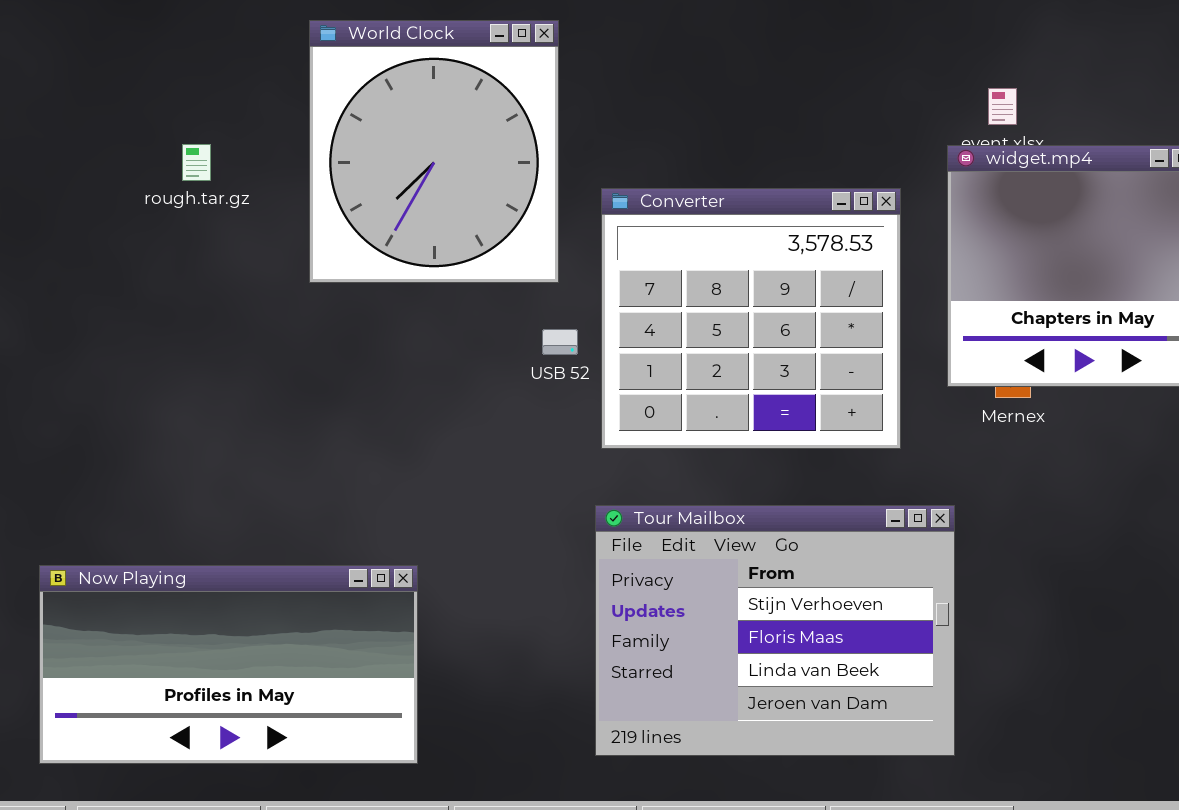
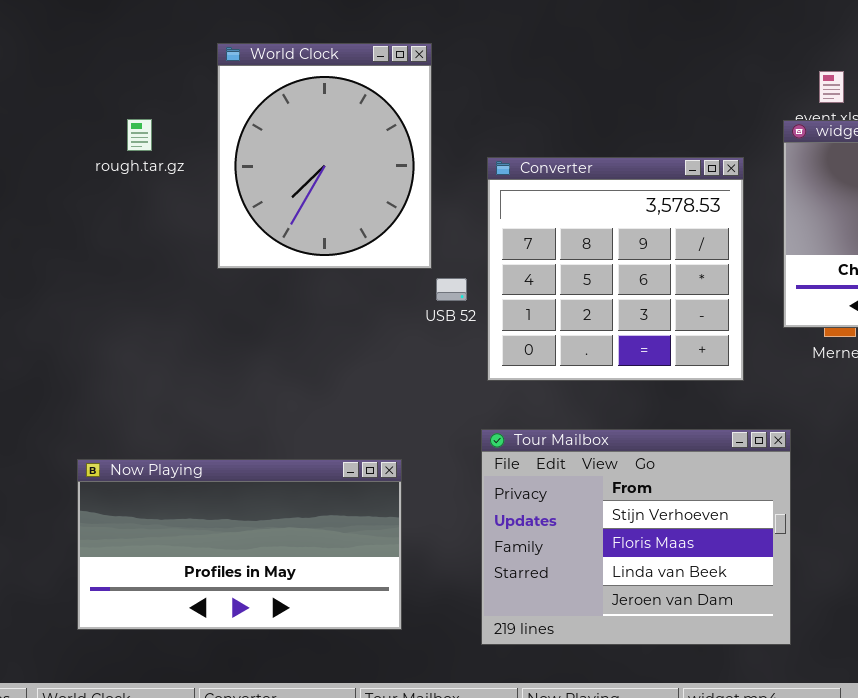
World Clock: [309,20,559,283] -> [217,43,432,269], moved
Now Playing: [39,565,418,764] -> [77,459,402,630], moved

